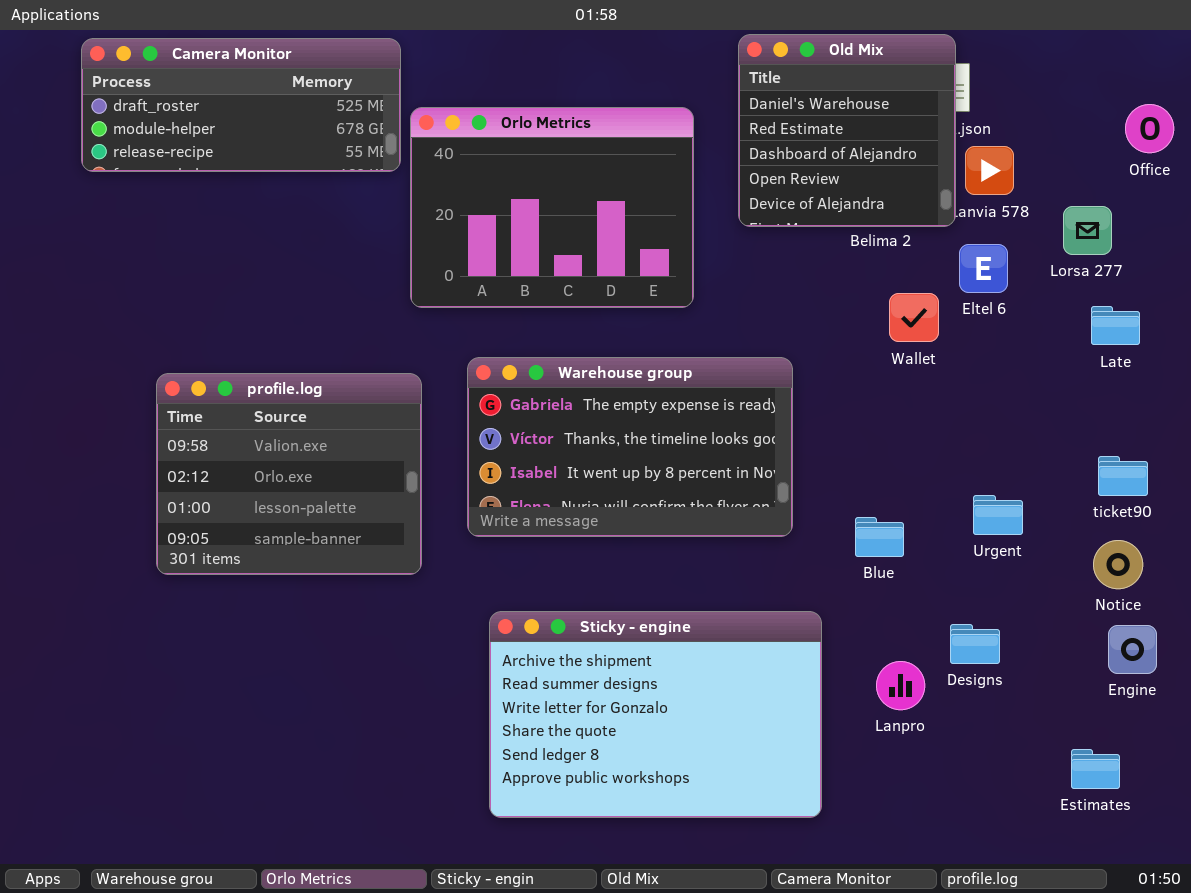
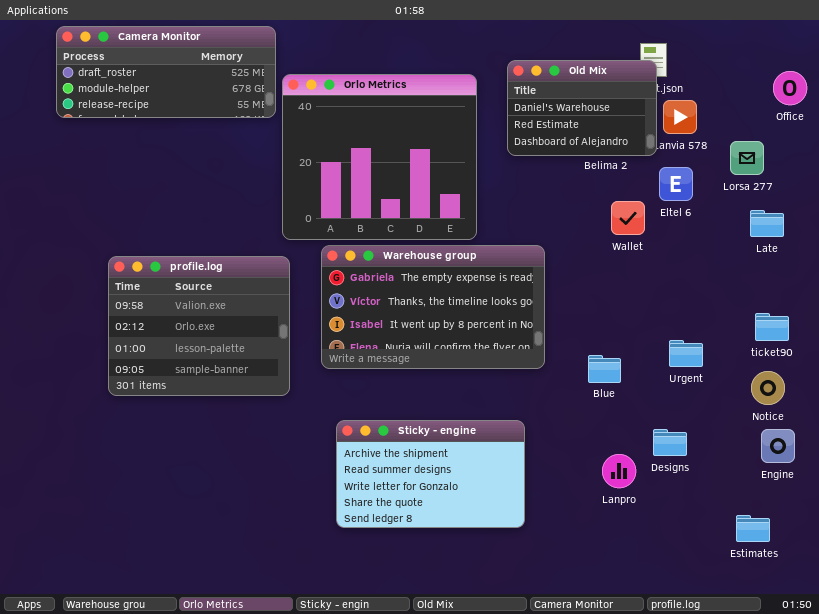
Old Mix: [738,34,956,227] -> [507,60,657,156], resized
Orlo Metrics: [410,107,694,308] -> [282,74,477,240], resized
Sticky - engine: [489,611,822,818] -> [336,420,525,528], resized

